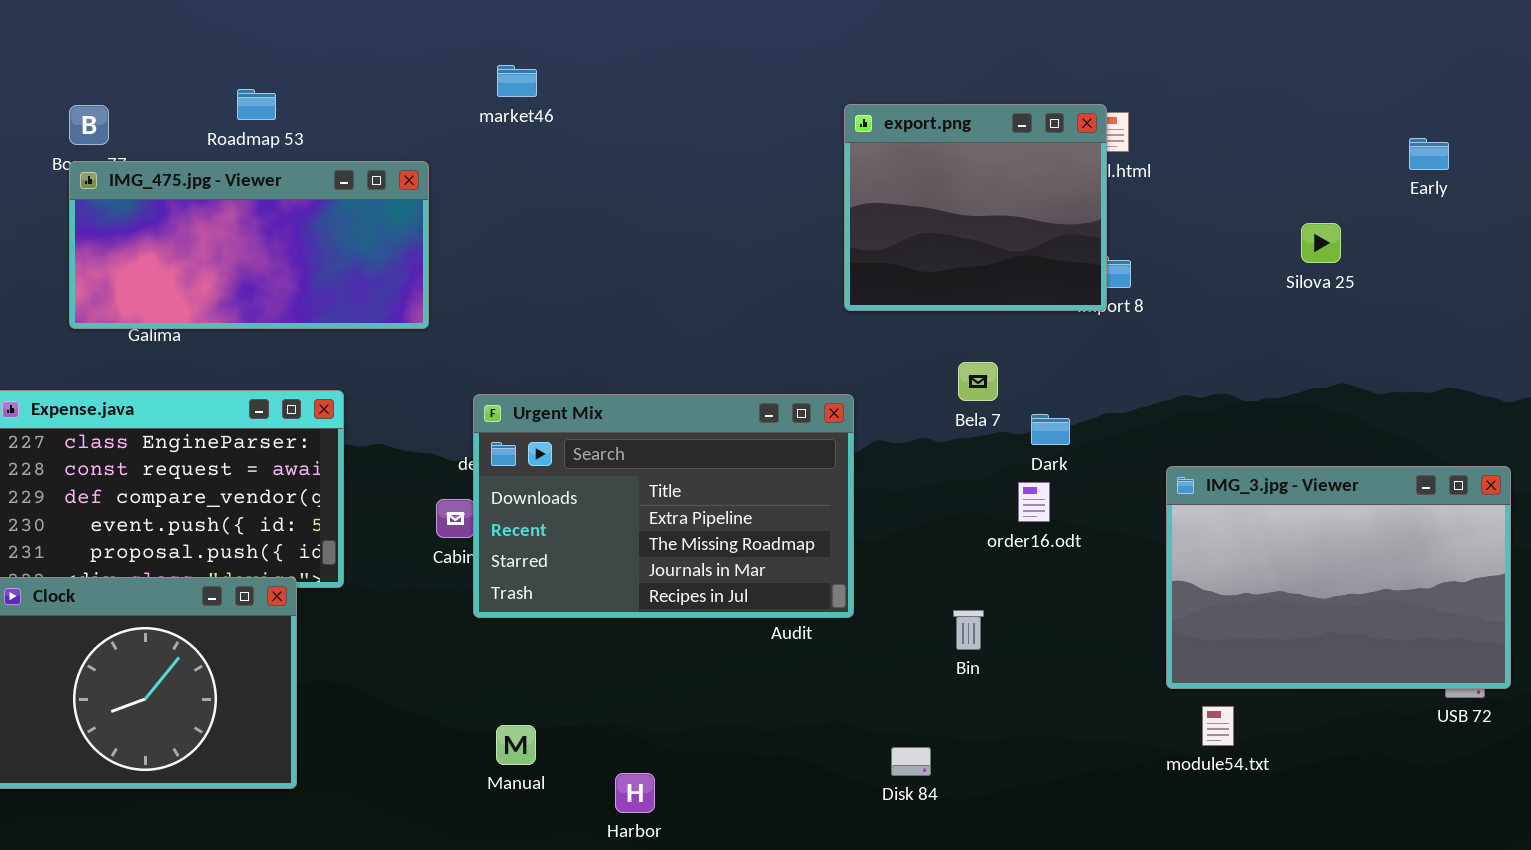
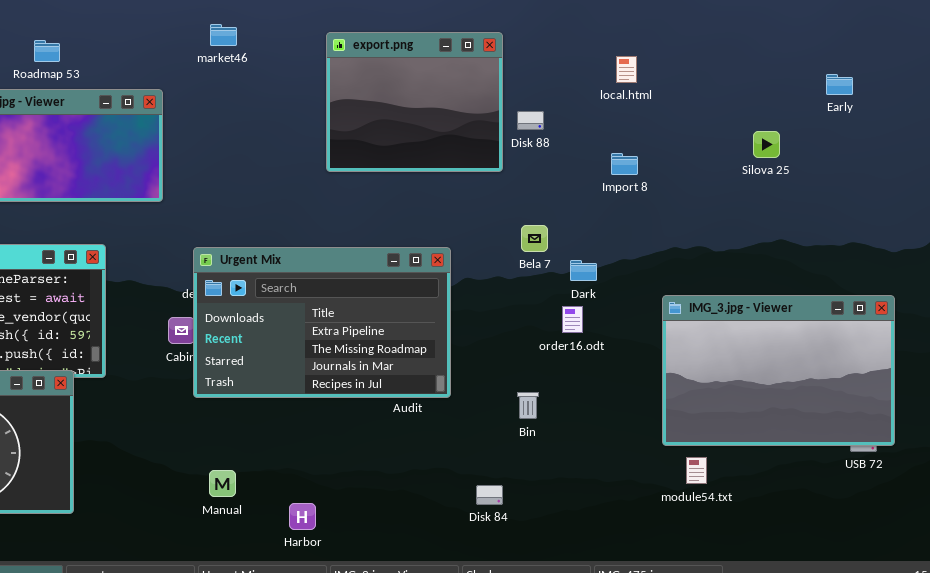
export.png: [844,104,1107,311] -> [326,32,503,172], moved

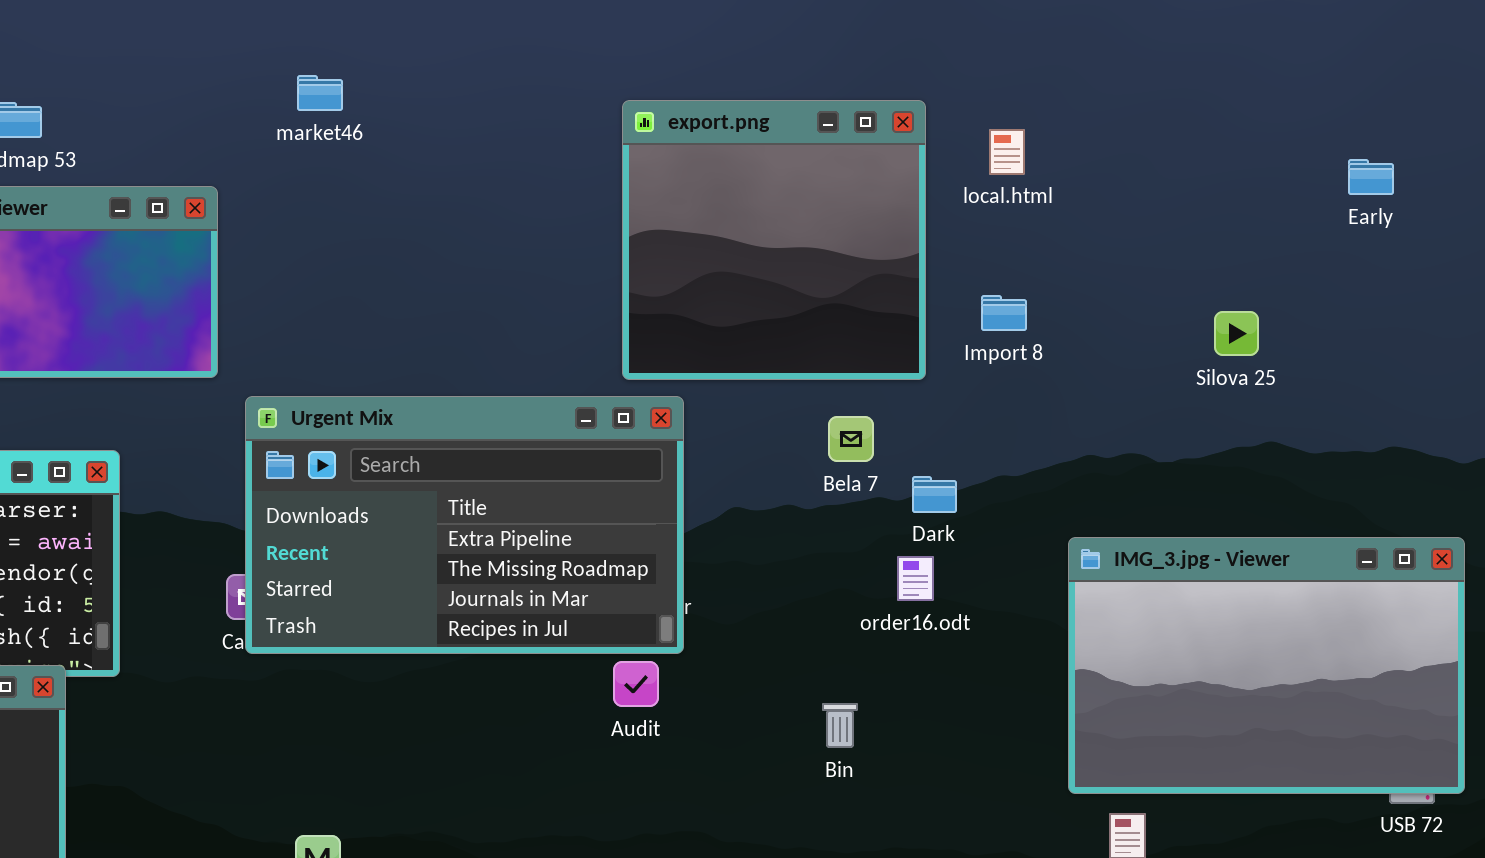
export.png: [326,32,503,172] -> [622,100,926,380], moved, resized
Silova 25: [753,131,780,158] -> [1214,311,1259,356], moved
Urgent Mix: [193,247,451,398] -> [245,396,684,654], moved

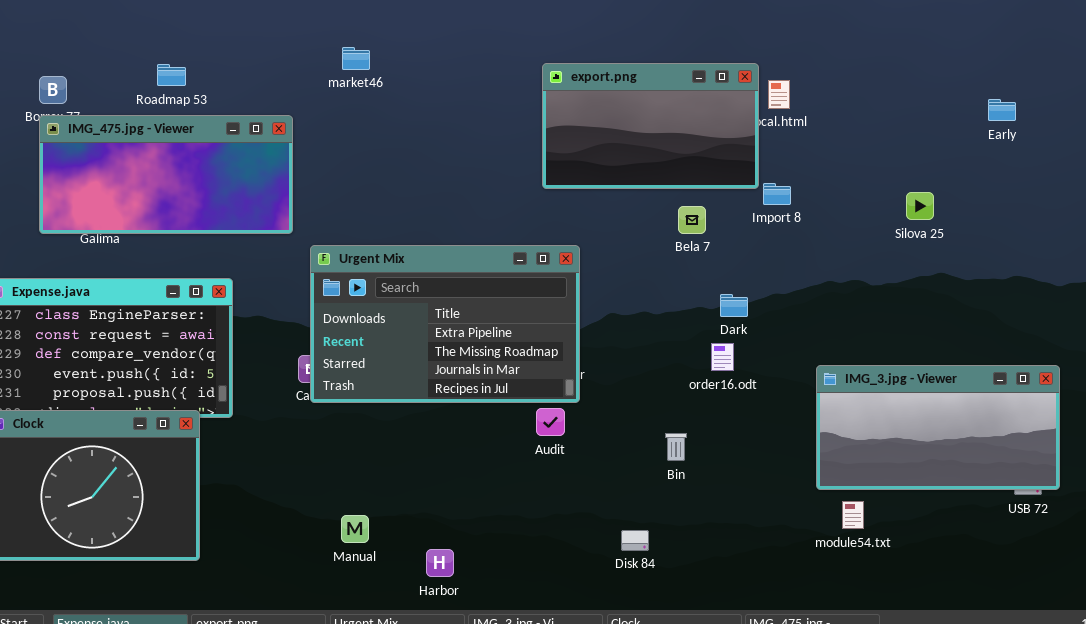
export.png: [622,100,926,380] -> [542,63,759,189], resized
Bela 7: [828,416,874,462] -> [678,206,706,234], moved
IMG_3.jpg - Viewer: [1068,537,1465,794] -> [816,365,1060,490], resized

